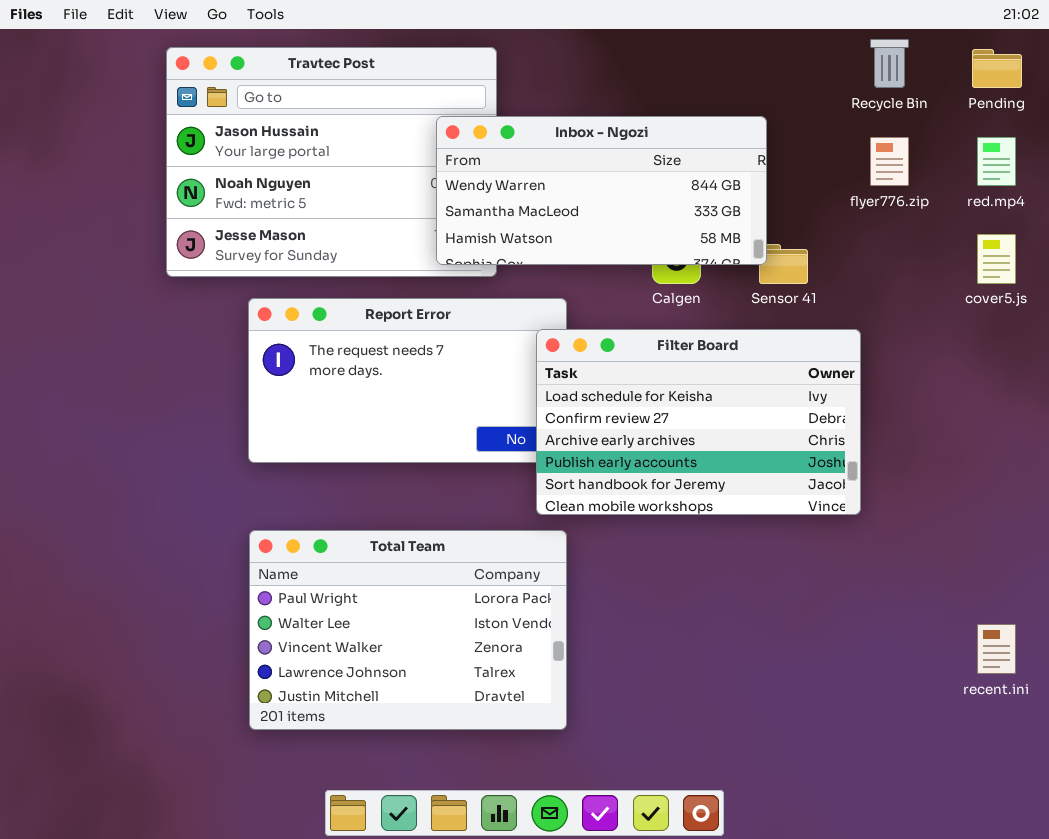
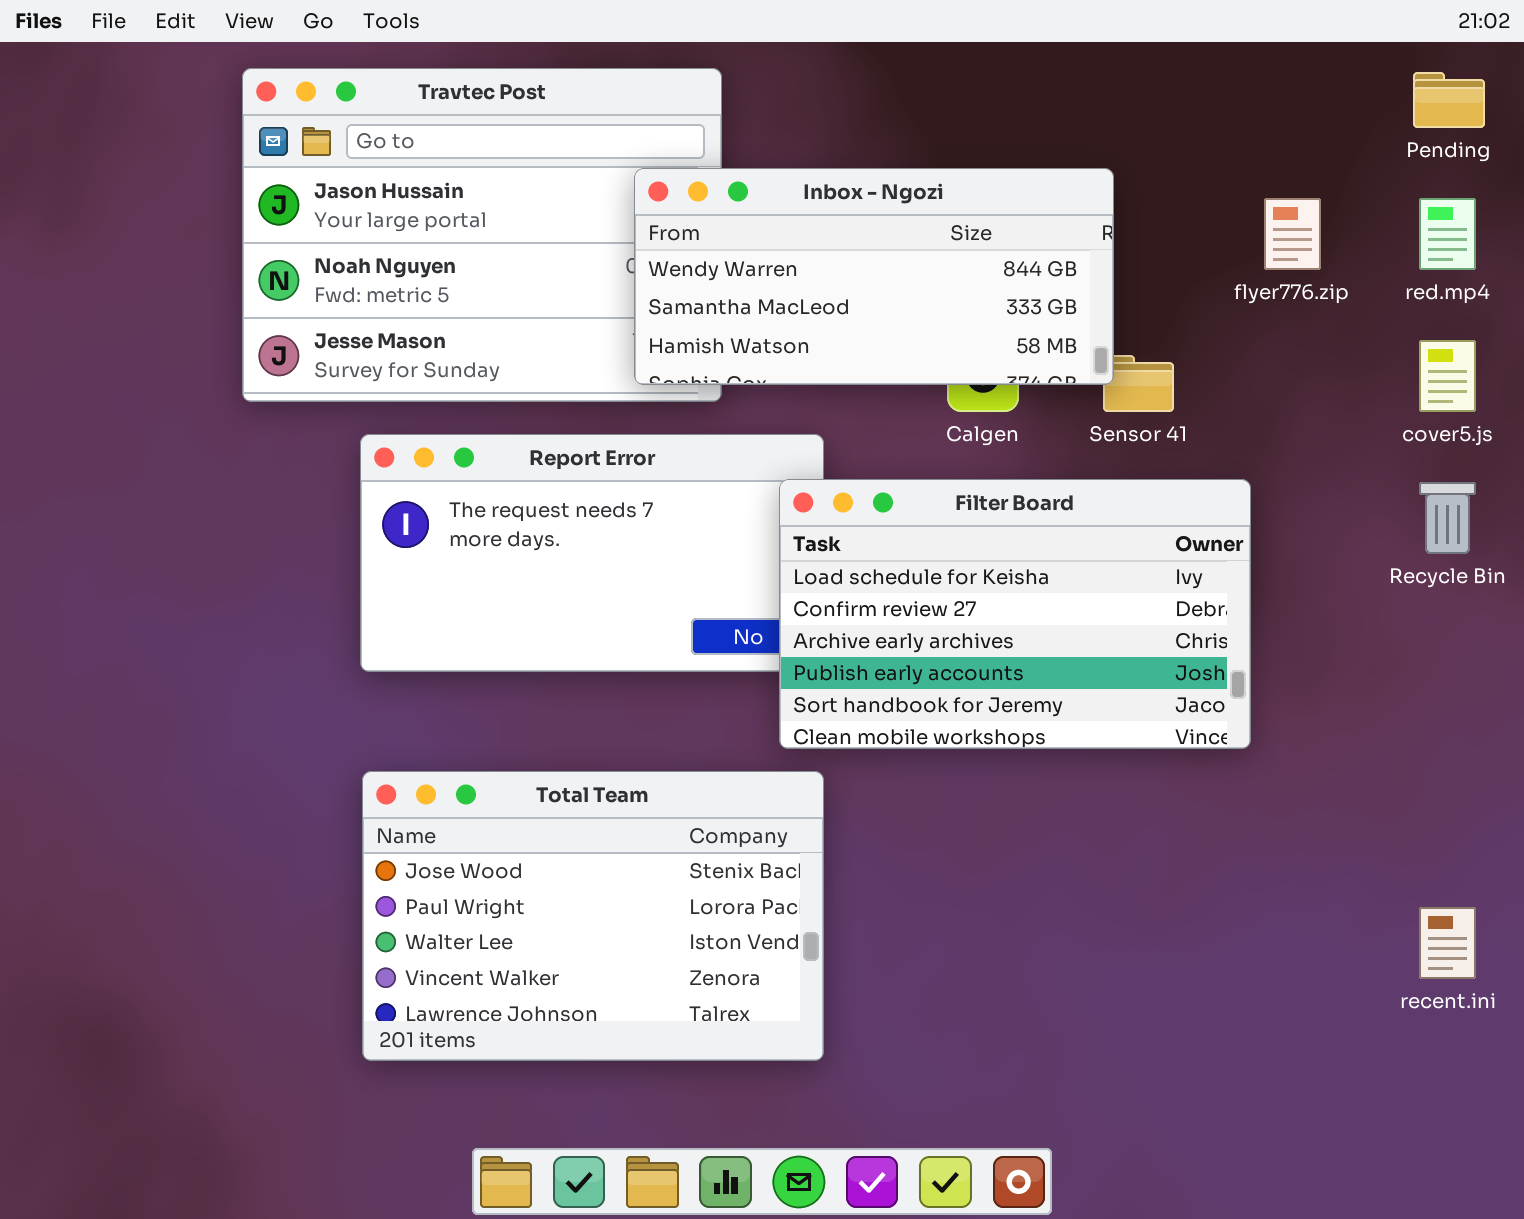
Recycle Bin: [870,39,909,88] -> [1419,482,1476,554], moved
Total Team: [249,530,567,730] -> [362,771,824,1061], scrolled up 1 row

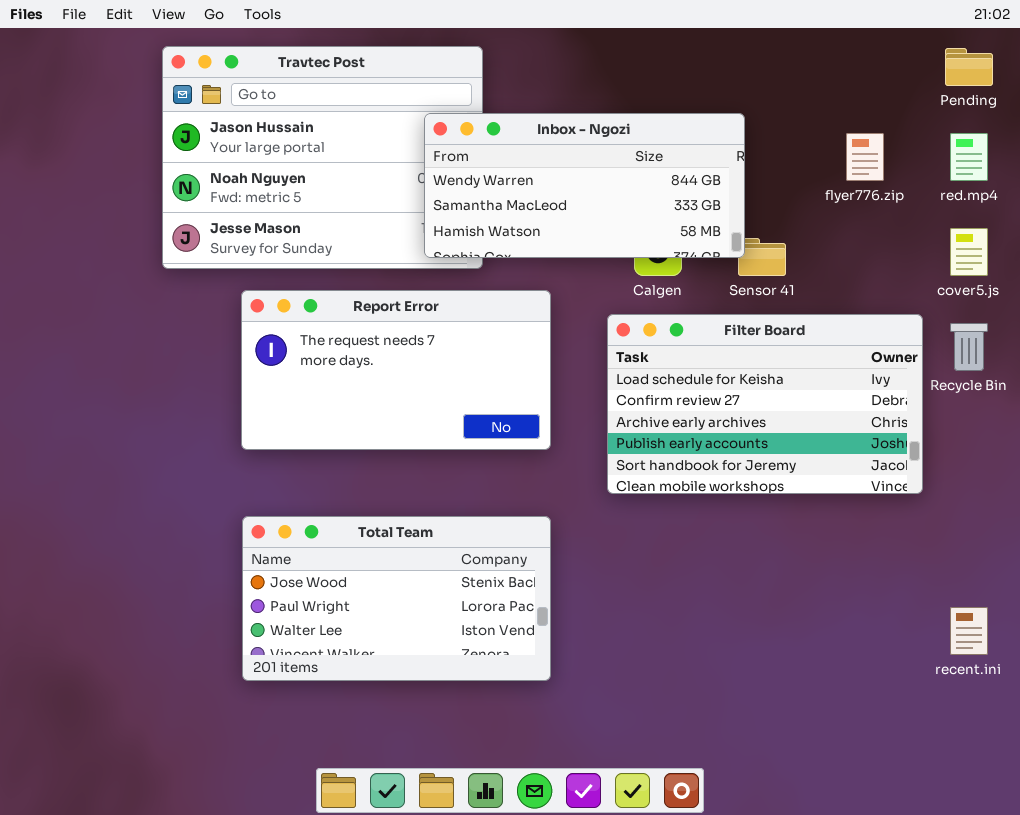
Filter Board: [779,479,1251,749] -> [607,314,923,494], moved
Total Team: [362,771,824,1061] -> [242,516,551,681], resized

